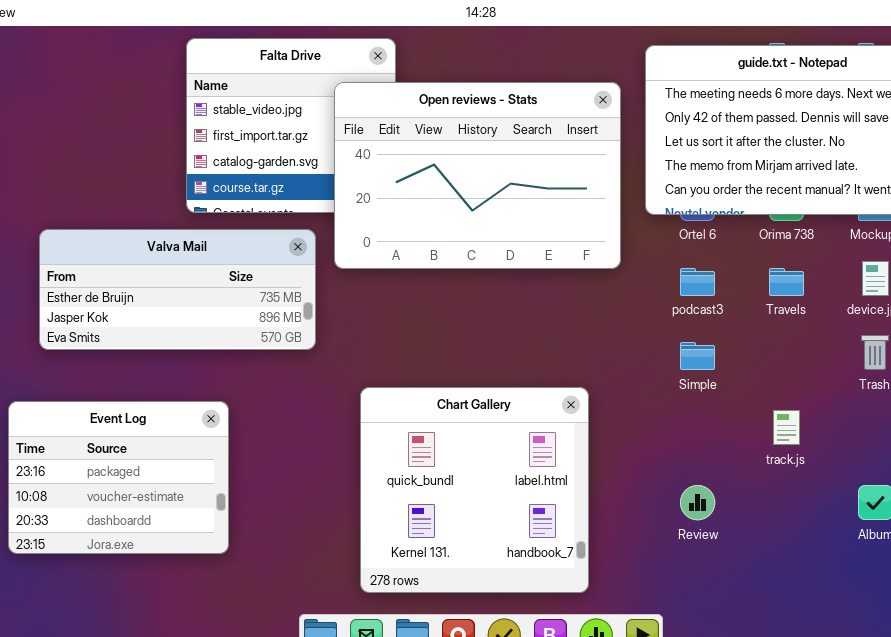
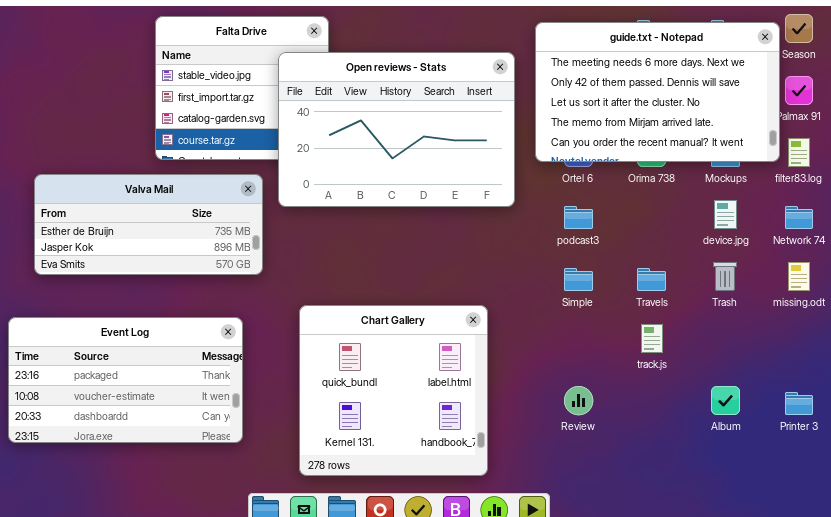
Travels: [769,268,804,296] -> [637,268,666,291], moved
Event Log: [8,401,229,554] -> [8,317,243,443], resized

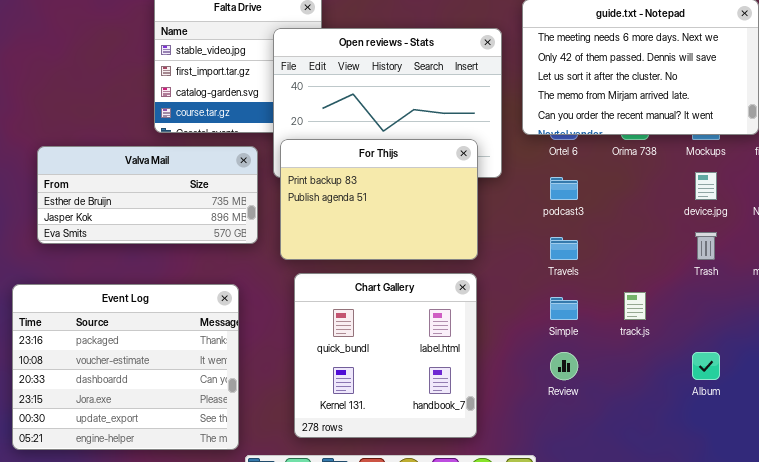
For Thijs: none -> [280,139,478,260], opened
Simple: [564,268,593,291] -> [550,297,578,320], moved
Travels: [637,268,666,291] -> [550,237,578,260], moved
Event Log: [8,317,243,443] -> [12,284,239,450], resized

